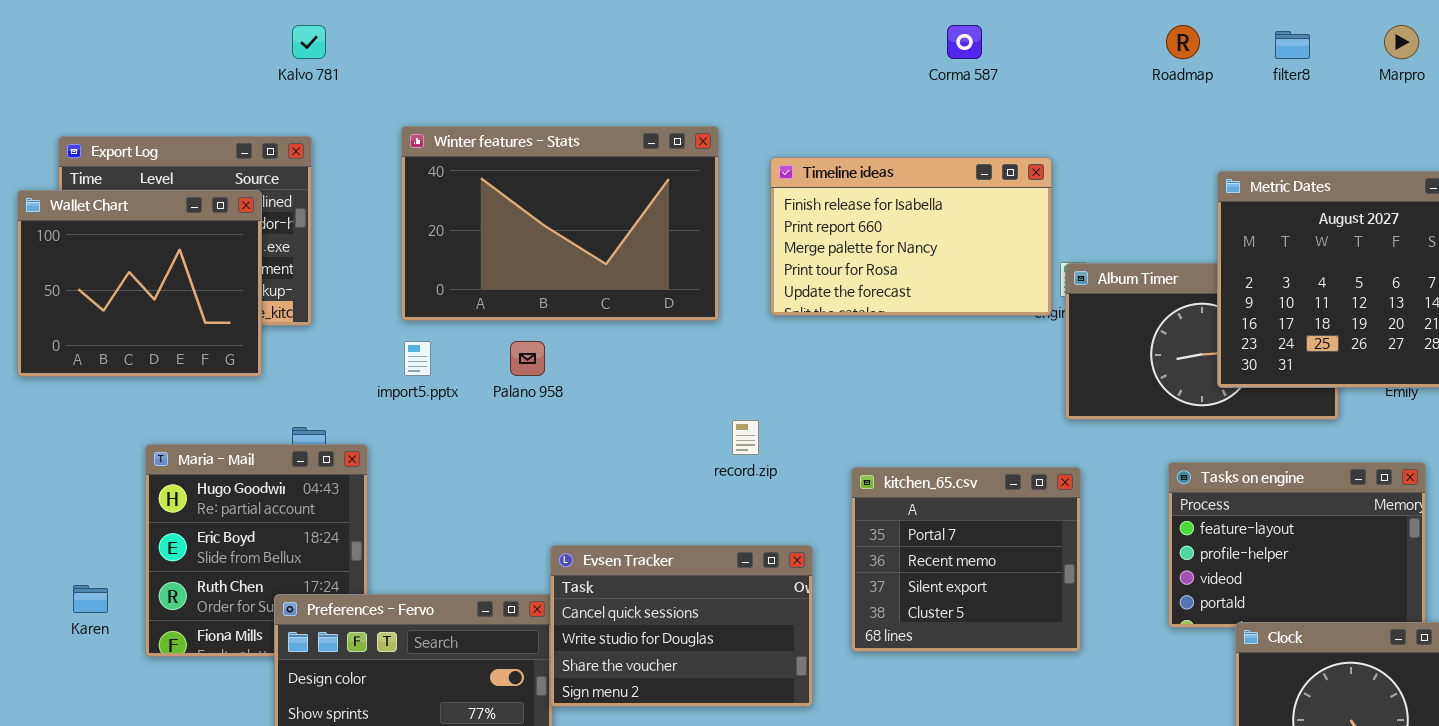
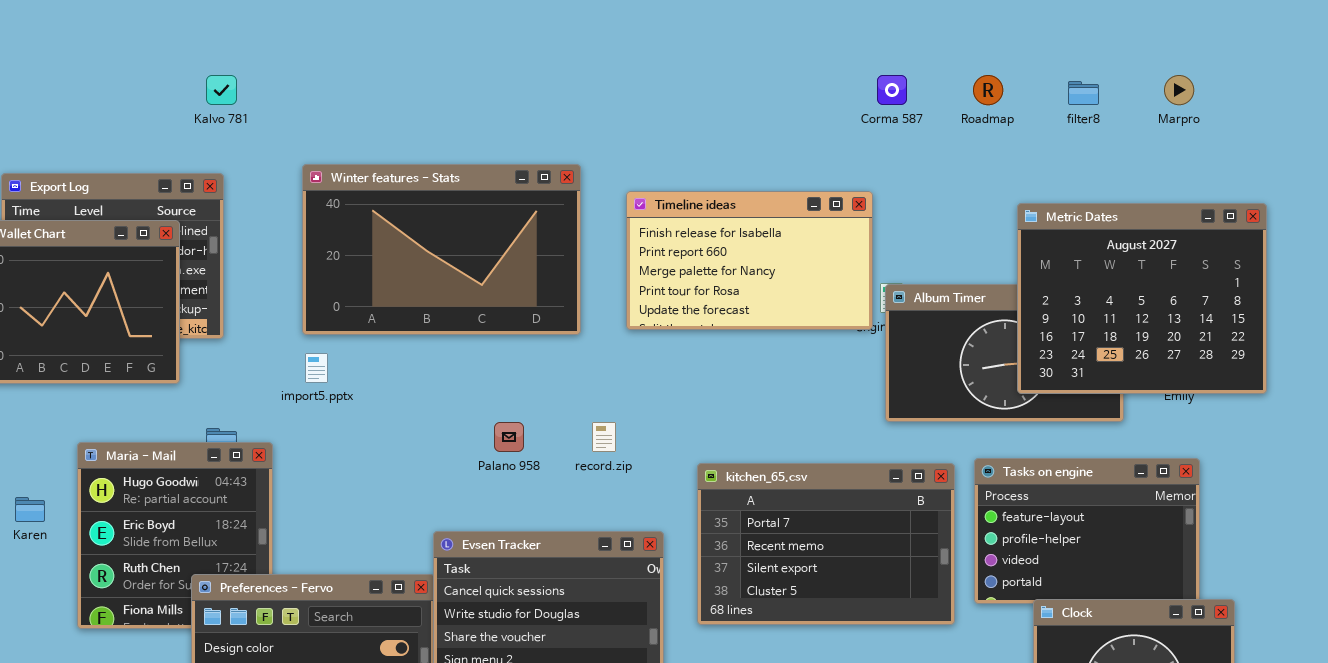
Corma 587: [947,25,982,59] -> [877,75,907,105], moved
Palano 958: [510,341,545,376] -> [494,422,524,452], moved
kitchen_65.csv: [851,467,1081,652] -> [697,463,955,625], resized
Karen: [73,585,108,613] -> [15,497,45,522], moved

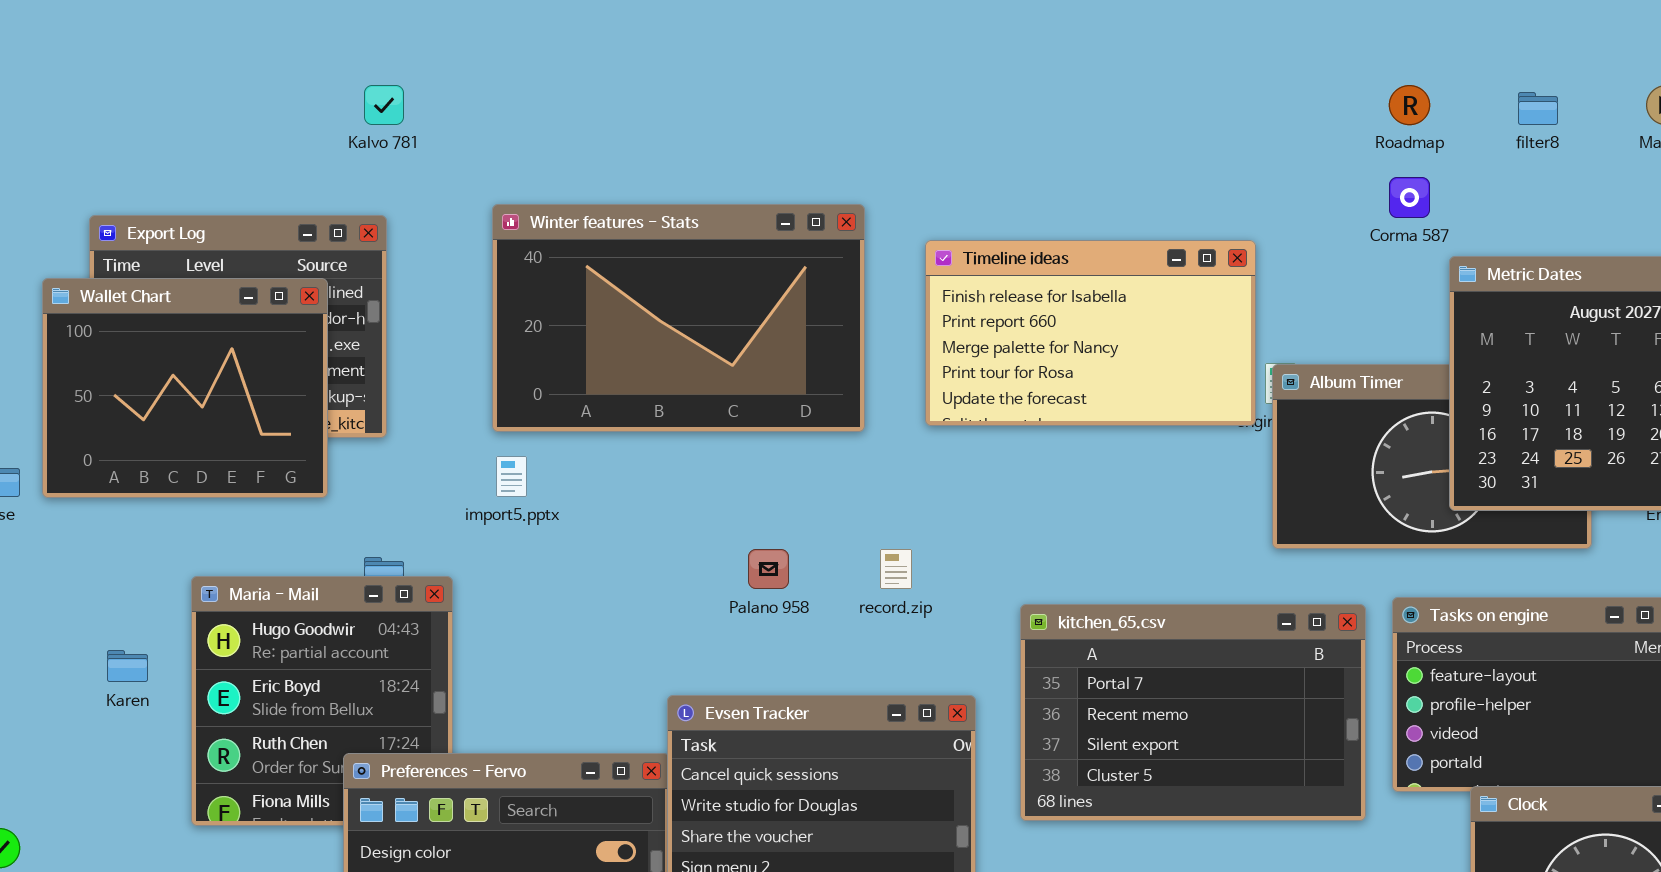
Corma 587: [877,75,907,105] -> [1389,177,1430,218], moved

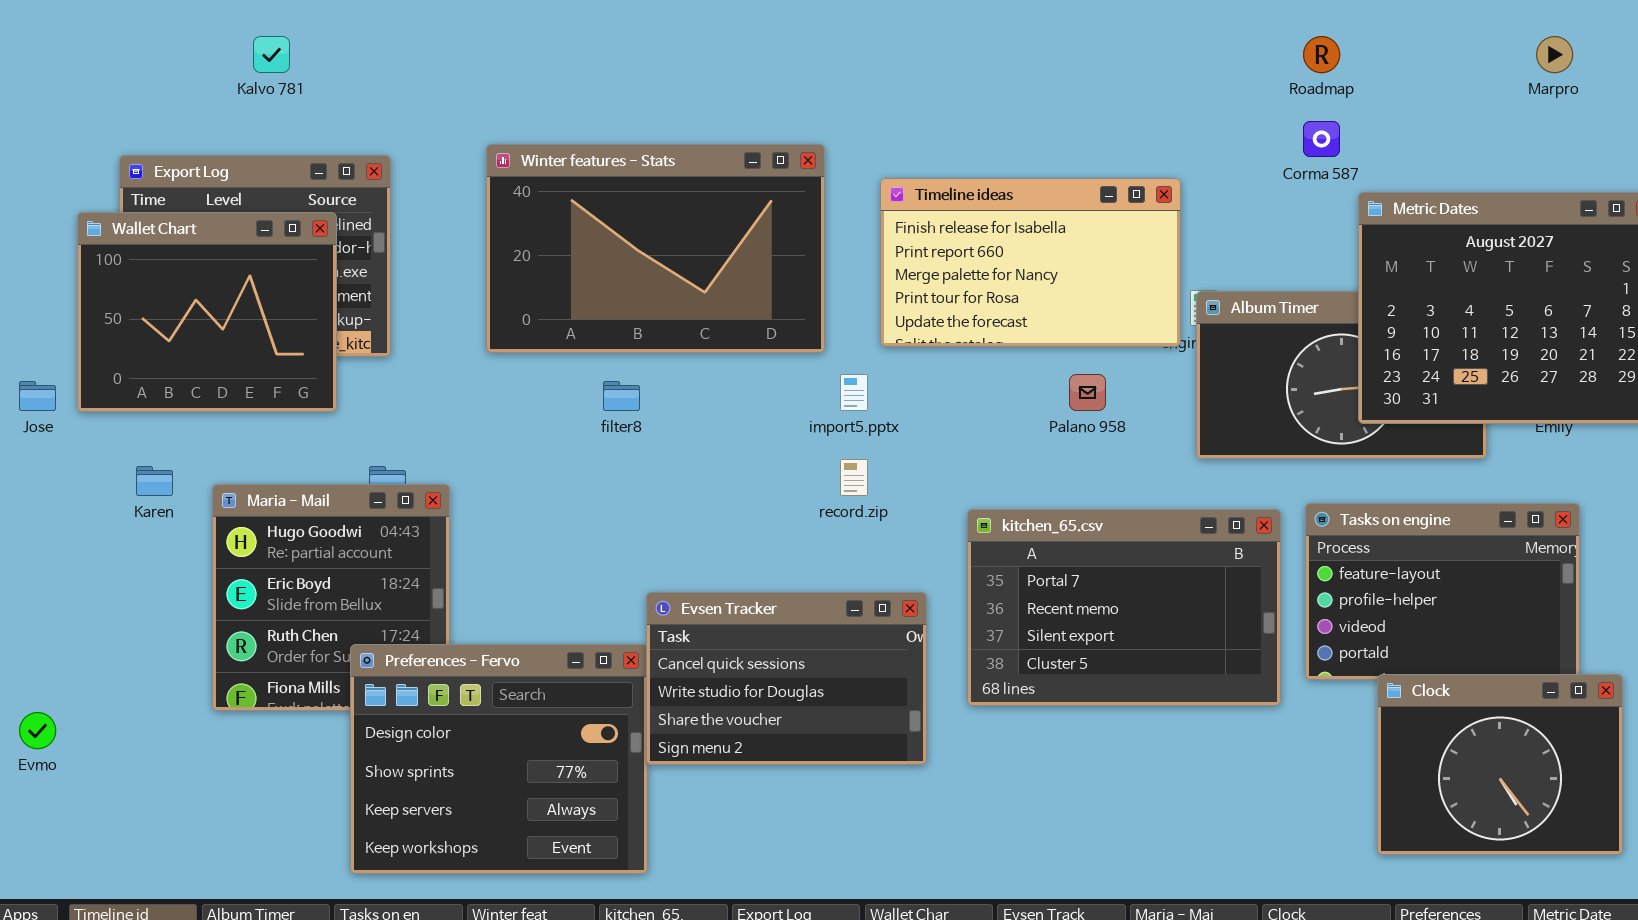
Kalvo 781: [364,85,404,125] -> [253,36,290,73], moved
filter8: [1518,92,1558,125] -> [603,381,640,411], moved
import5.pptx: [496,456,527,497] -> [840,374,868,411], moved
Palano 958: [748,549,789,589] -> [1069,374,1106,411], moved
Karen: [107,650,148,682] -> [136,466,173,496], moved

